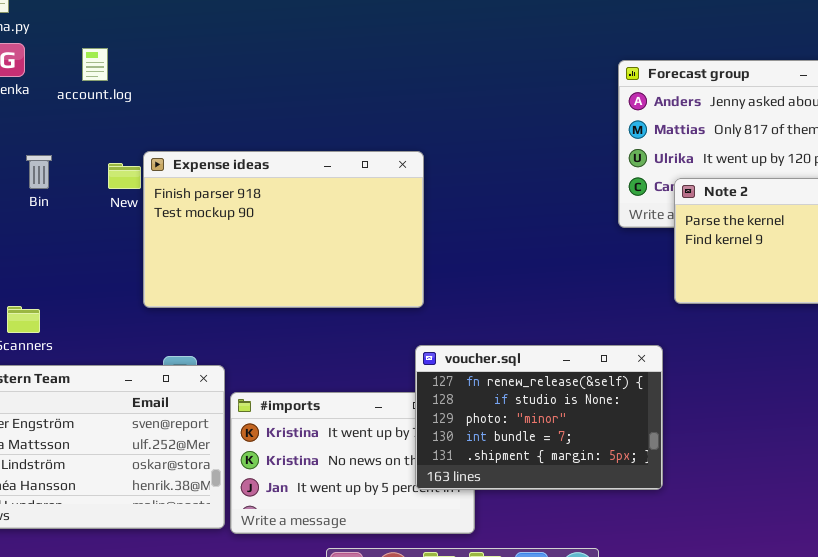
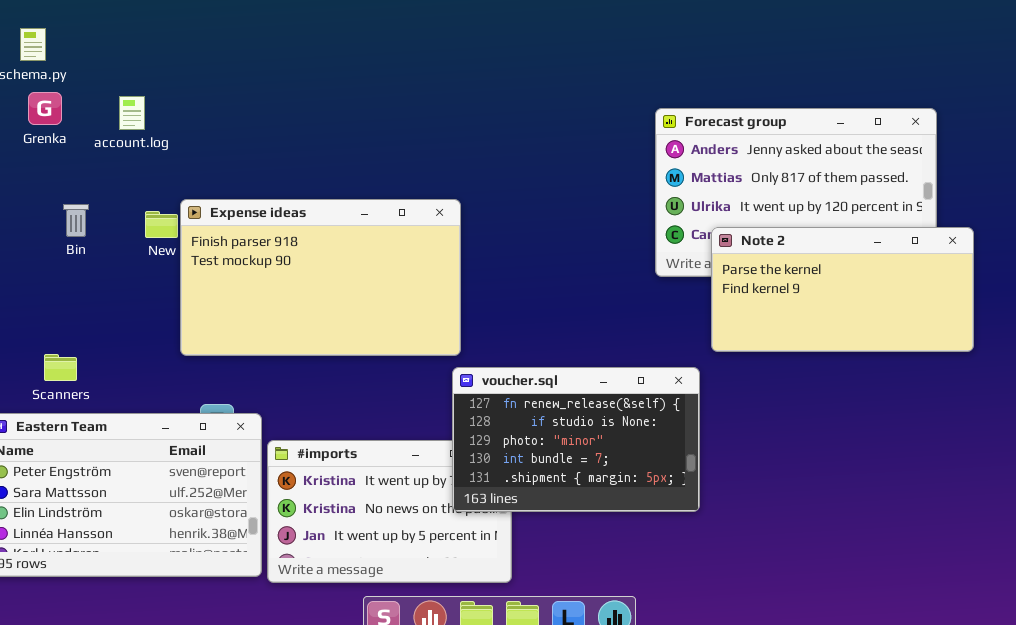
voucher.sql: [415,345,663,490] -> [452,367,700,512], moved

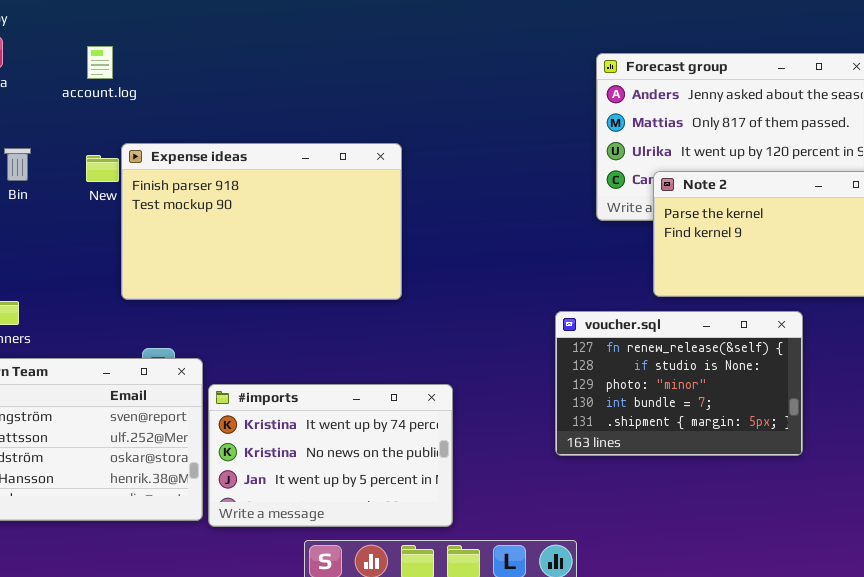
account.log: [119,96,145,130] -> [87,46,113,79], moved
voucher.sql: [452,367,700,512] -> [555,311,803,456], moved

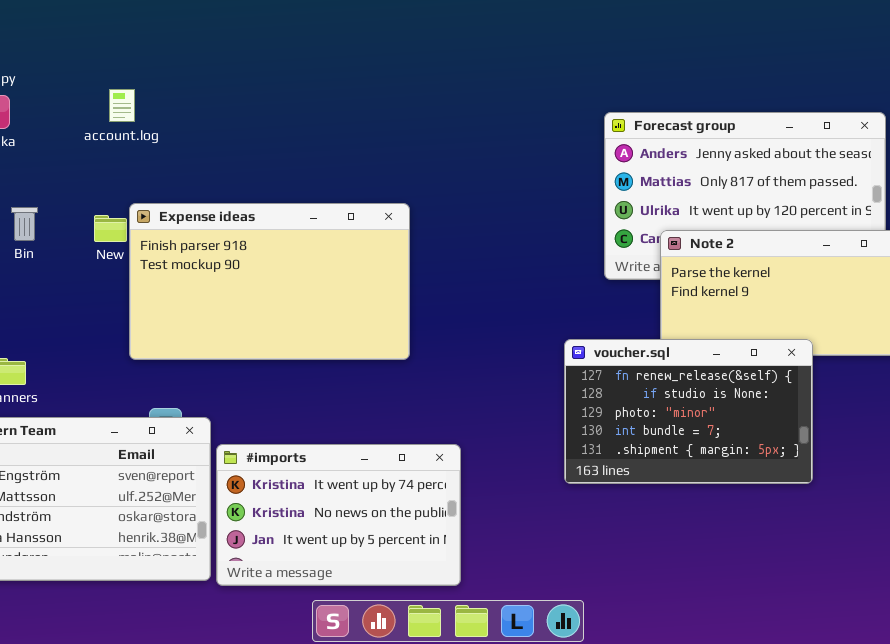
account.log: [87,46,113,79] -> [109,89,135,122], moved
voucher.sql: [555,311,803,456] -> [564,339,813,484], moved

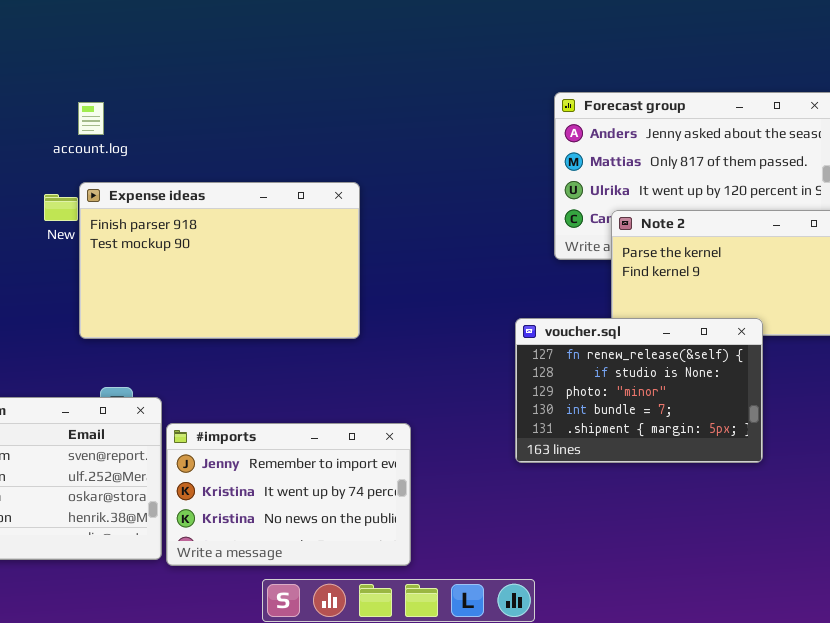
account.log: [109,89,135,122] -> [78,102,104,135], moved
#imports: [216,444,461,586] -> [166,423,411,566], scrolled up 1 row

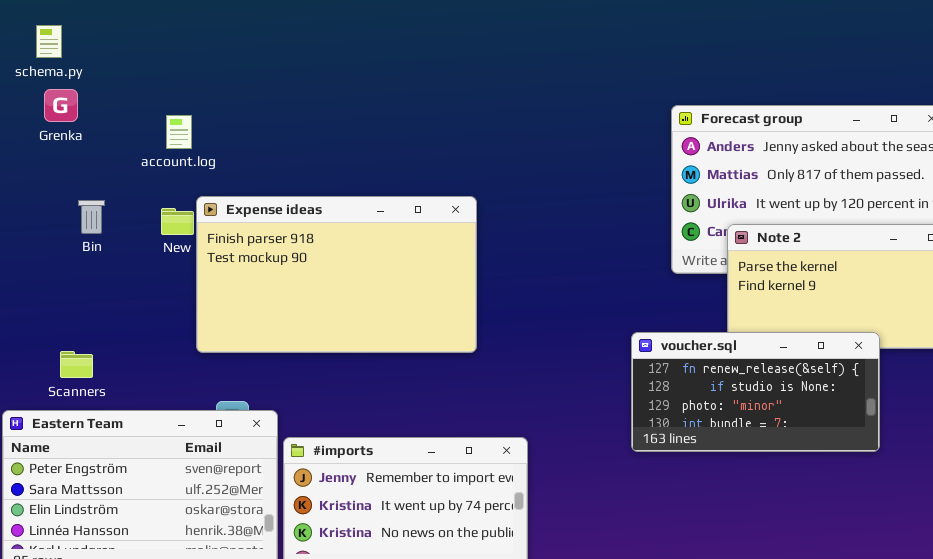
account.log: [78,102,104,135] -> [166,115,192,149], moved
voucher.sql: [515,318,763,463] -> [631,332,880,452], resized

